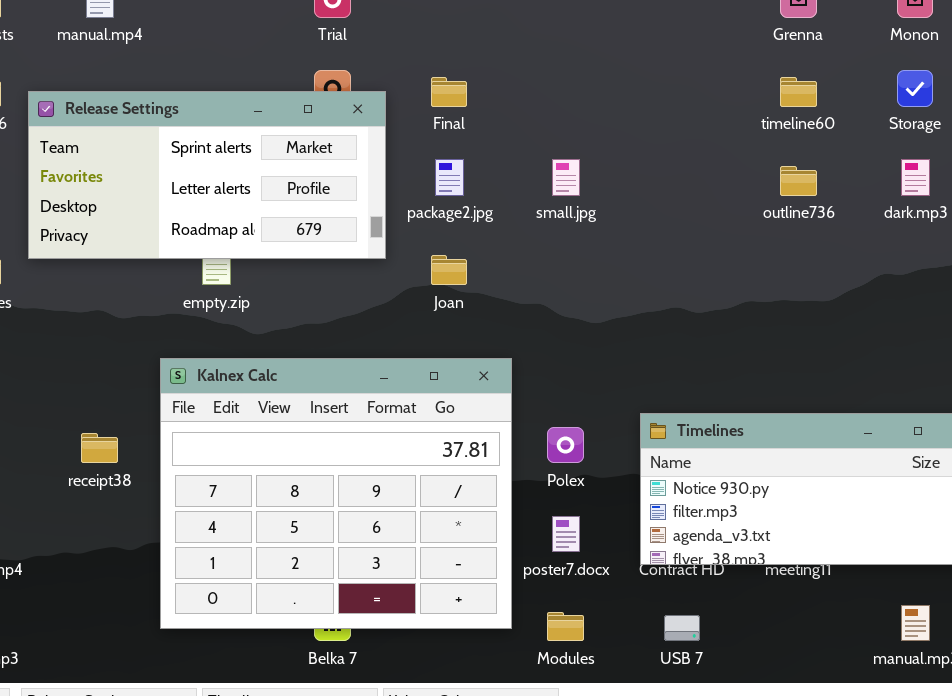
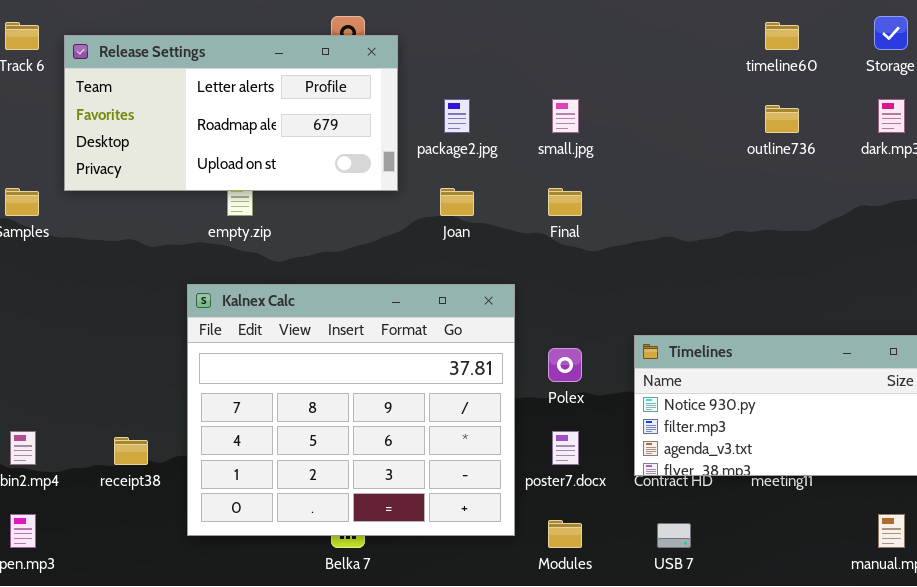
Final: [431,77,467,107] -> [548,188,582,216], moved
Release Settings: [28,91,386,259] -> [64,35,398,191], scrolled down 1 row
receipt38: [81,433,118,463] -> [114,437,148,465], moved

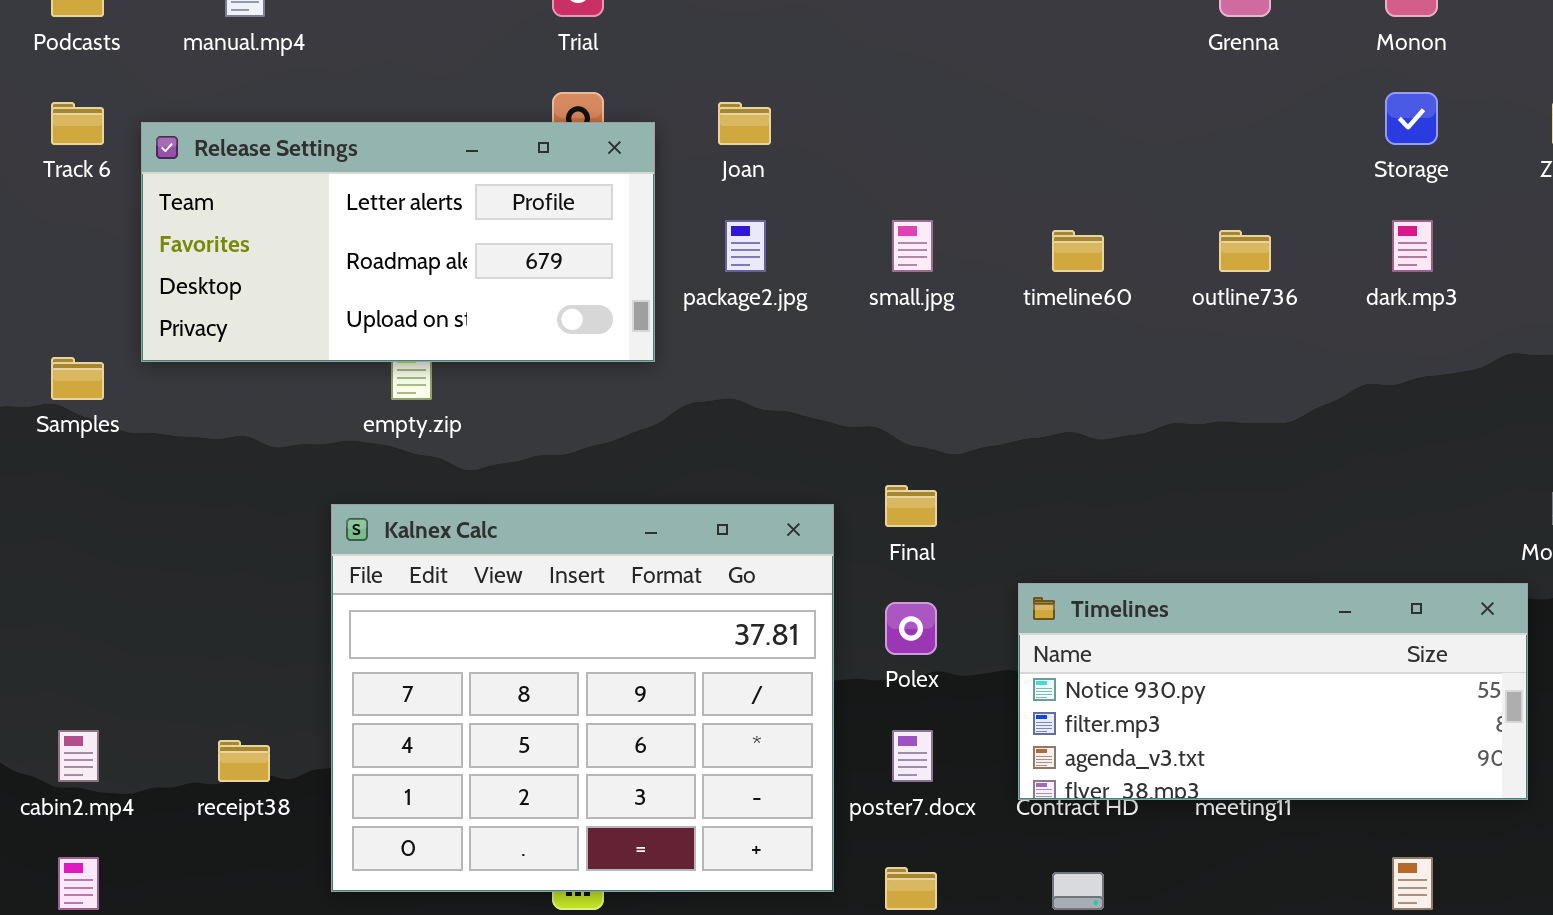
timeline60: [765,22,799,50] -> [1052,230,1104,272], moved
Joan: [440,188,474,216] -> [718,102,771,145], moved
Final: [548,188,582,216] -> [885,485,937,527], moved

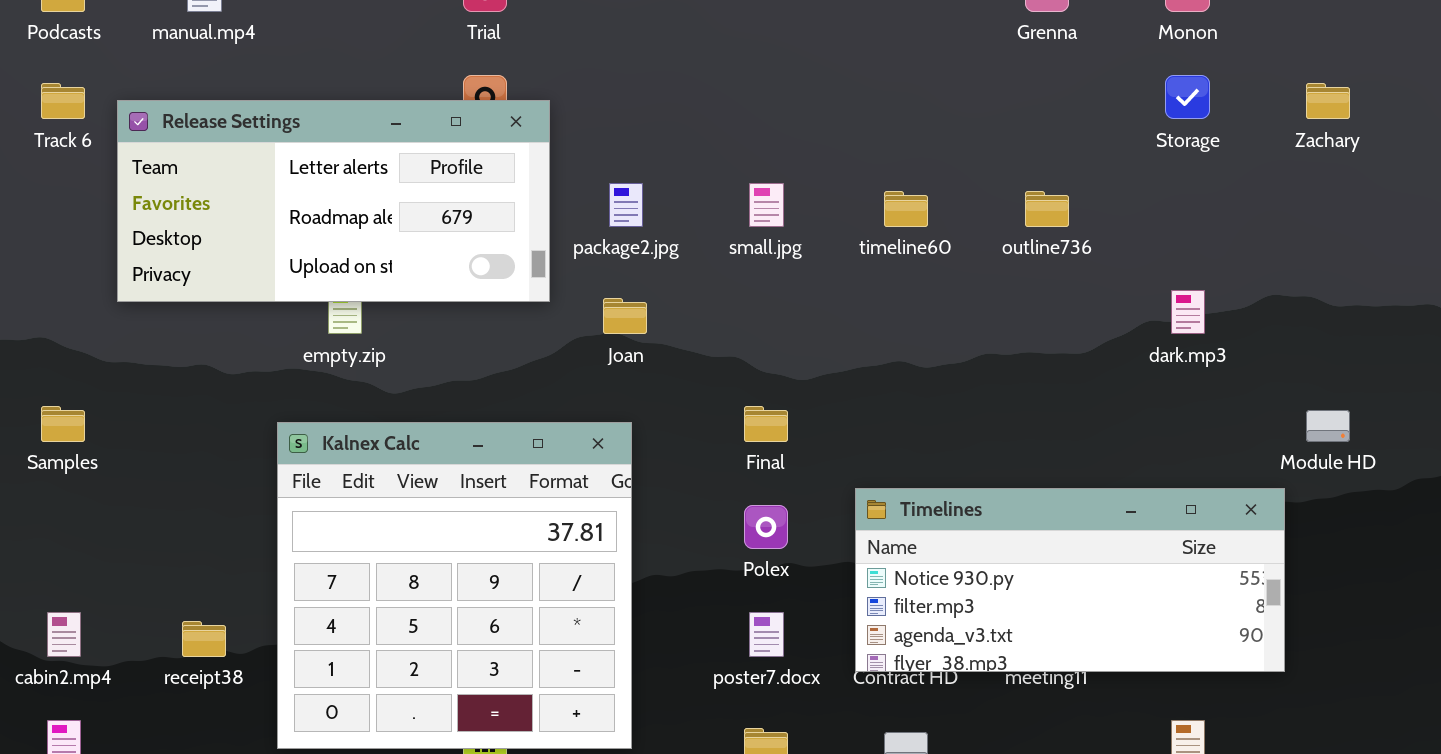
Joan: [718,102,771,145] -> [603,298,647,334], moved
dark.mp3: [1392,220,1433,272] -> [1171,290,1205,334], moved
Samples: [51,357,104,400] -> [41,406,85,442], moved
Kalnex Calc: [331,504,834,892] -> [277,422,632,749], resized

